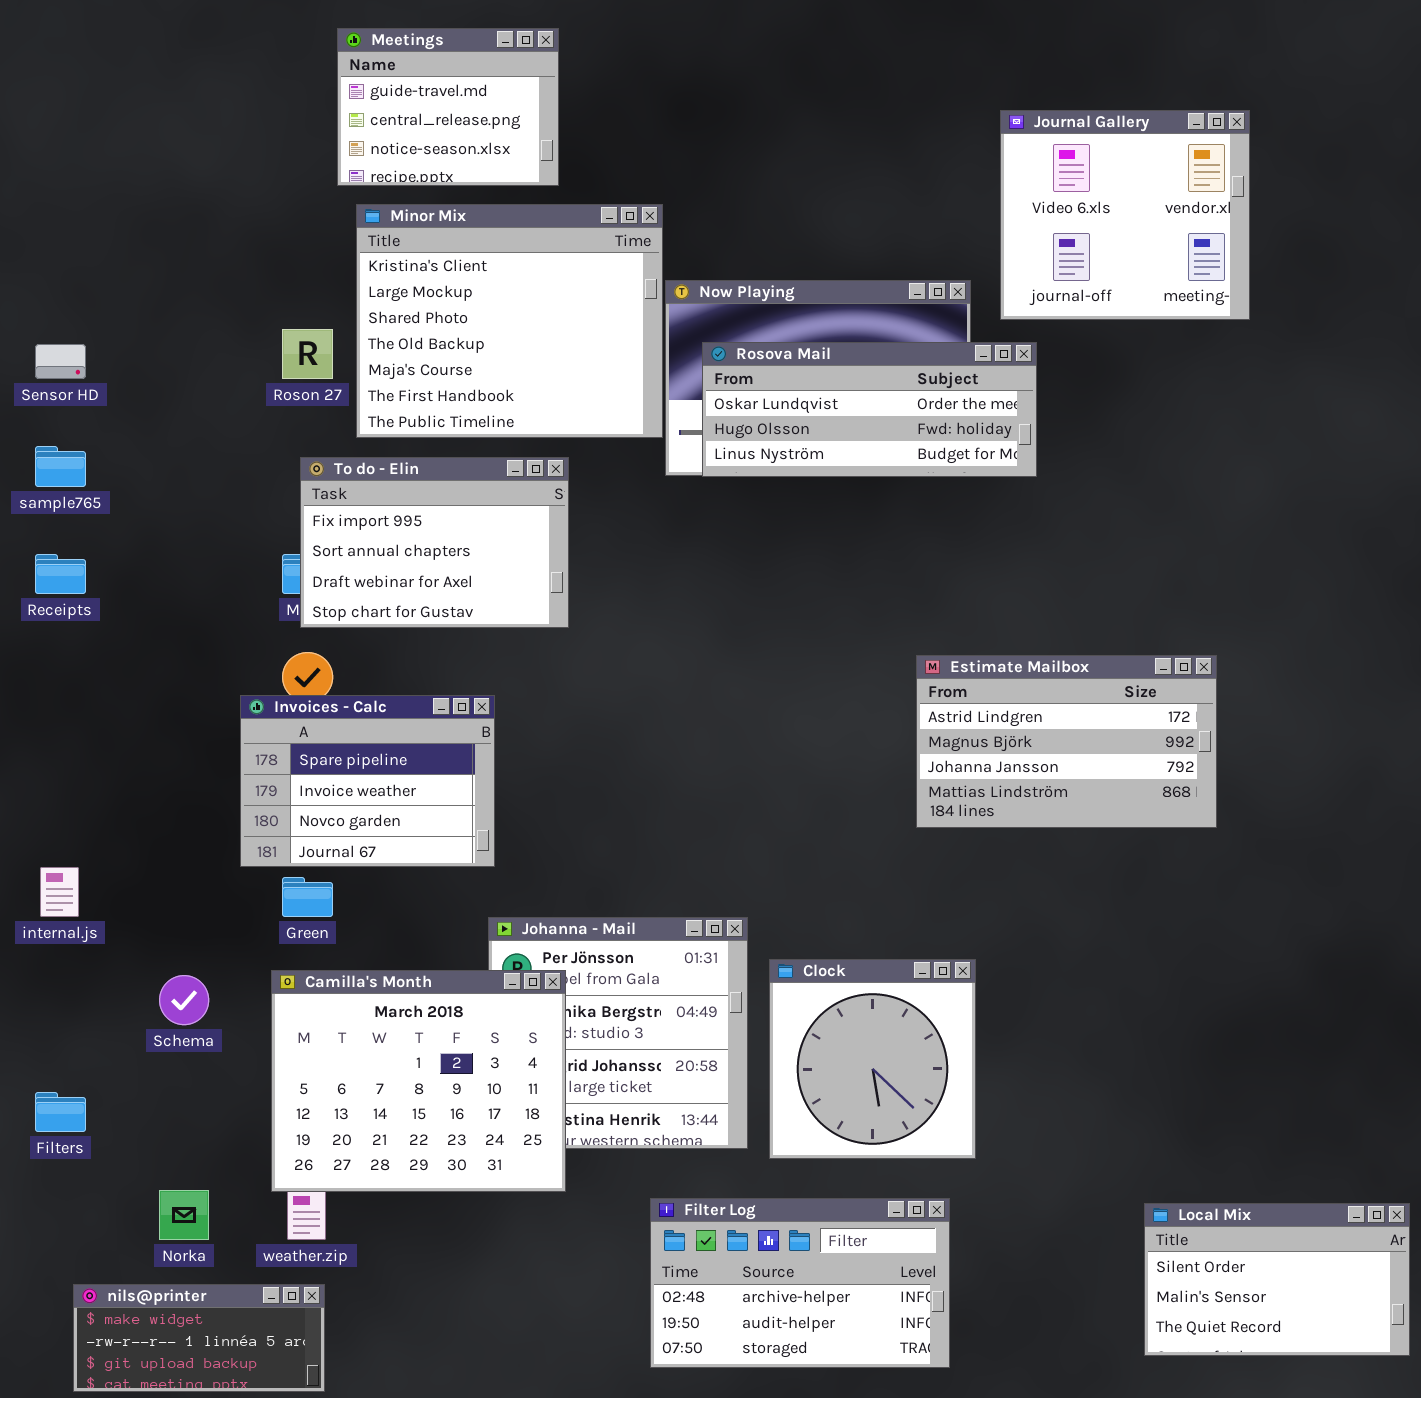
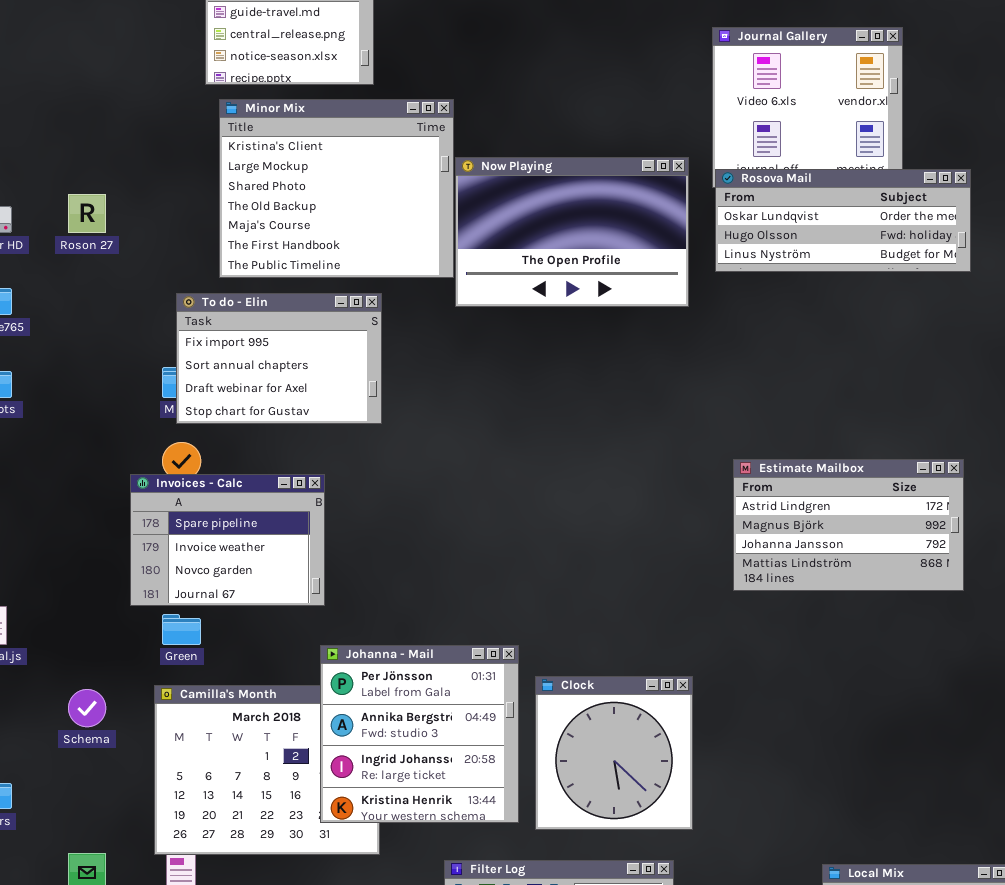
Roson 27: [282,329,333,379] -> [68,194,106,233], moved
Rosova Mail: [702,342,1037,477] -> [715,169,971,272], moved
Estimate Mailbox: [916,655,1217,828] -> [733,459,964,591], moved
Johanna - Mail: [488,917,748,1149] -> [320,645,519,823], raised

